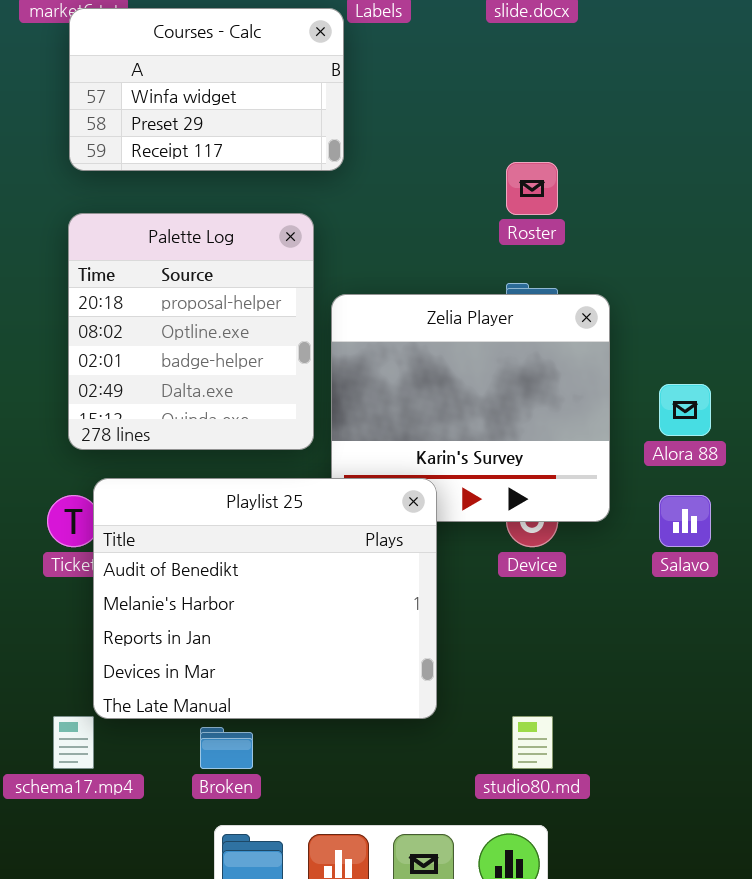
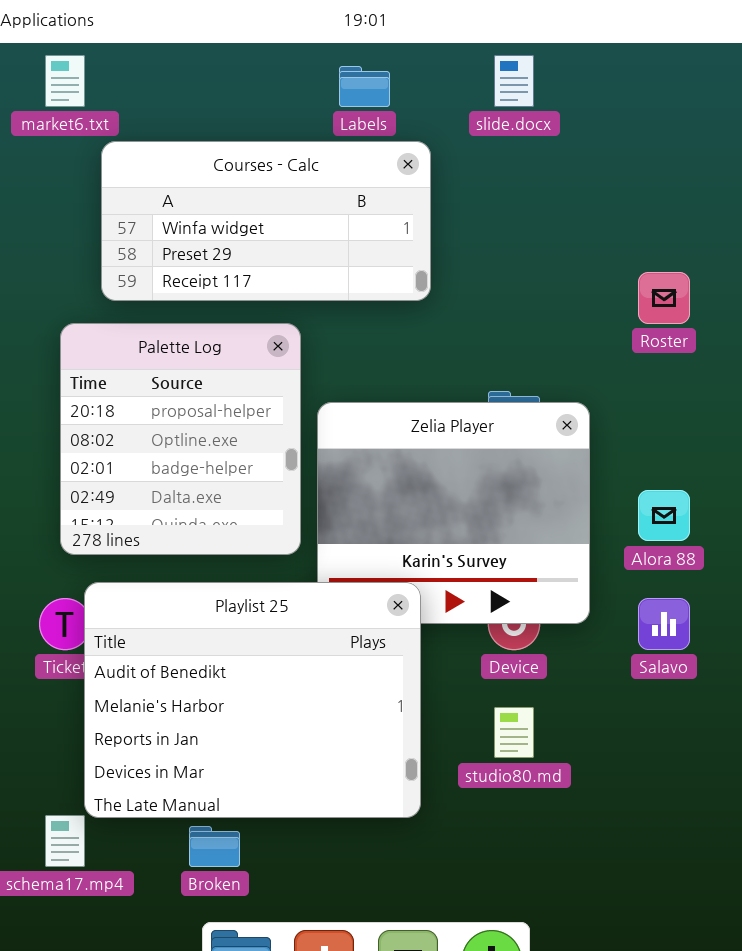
Courses - Calc: [69,8,344,171] -> [101,141,431,301], moved, resized
Roster: [506,162,558,215] -> [638,272,690,324], moved
studio80.md: [512,716,553,769] -> [494,707,534,758], moved

